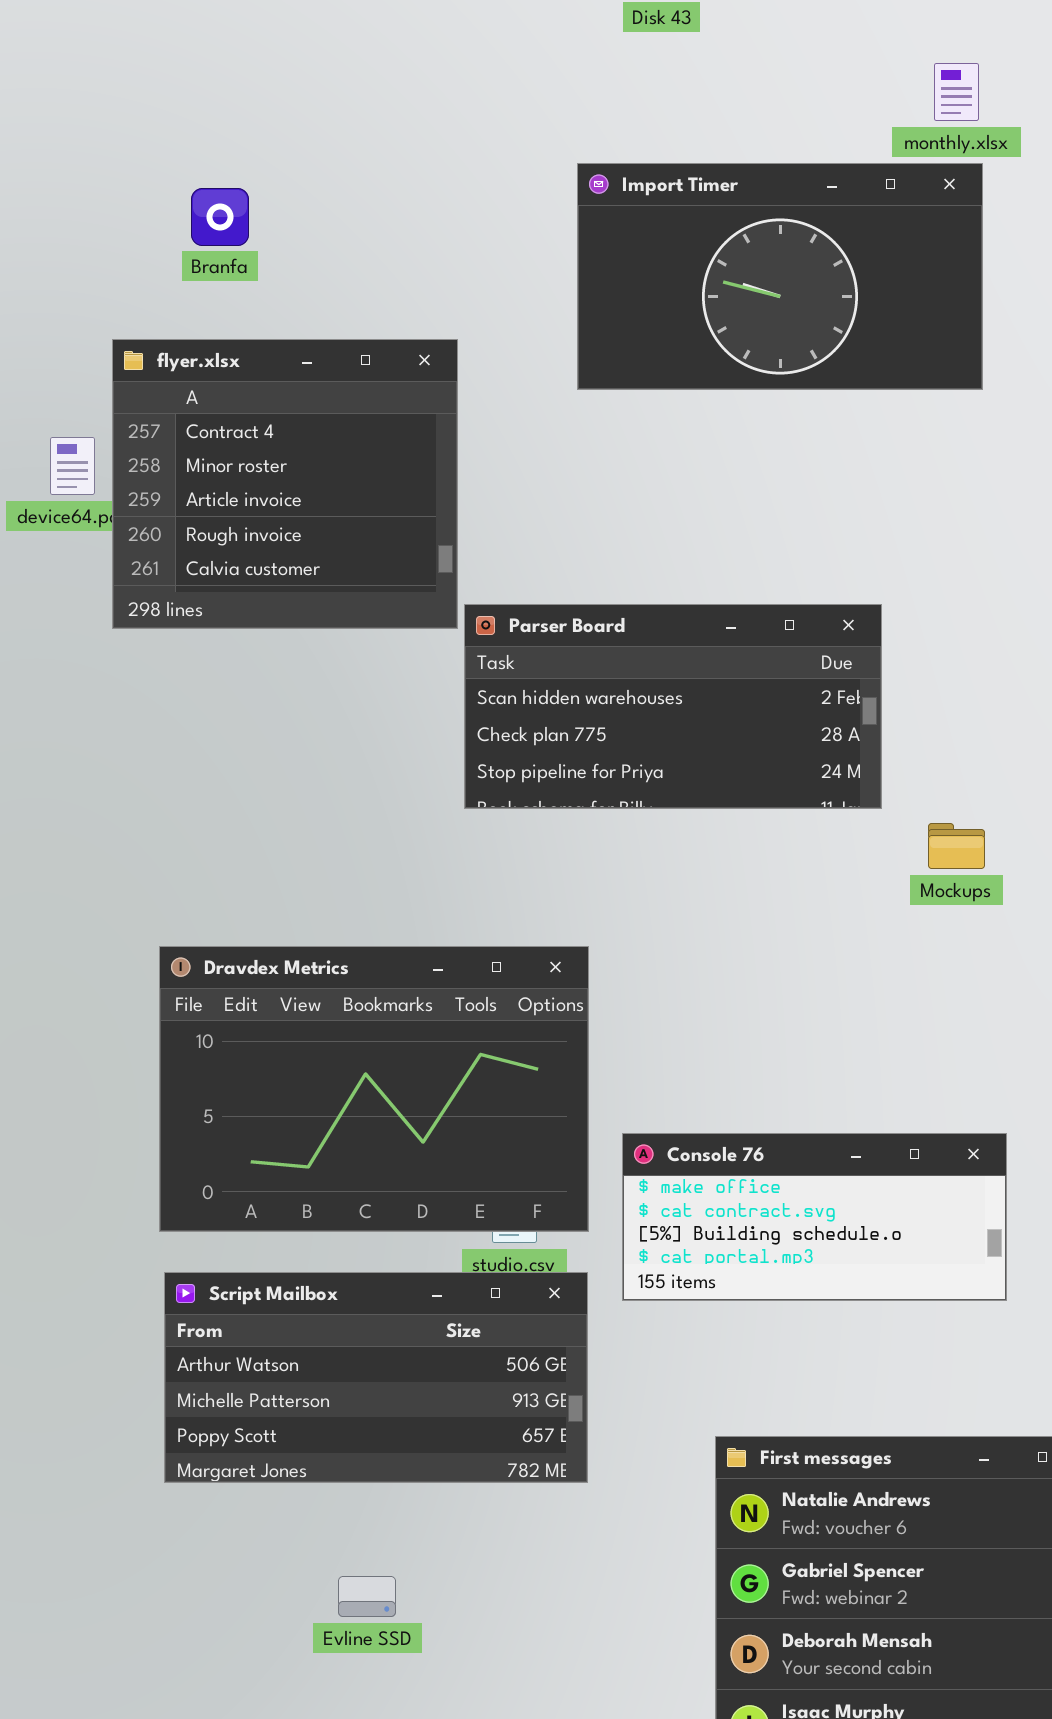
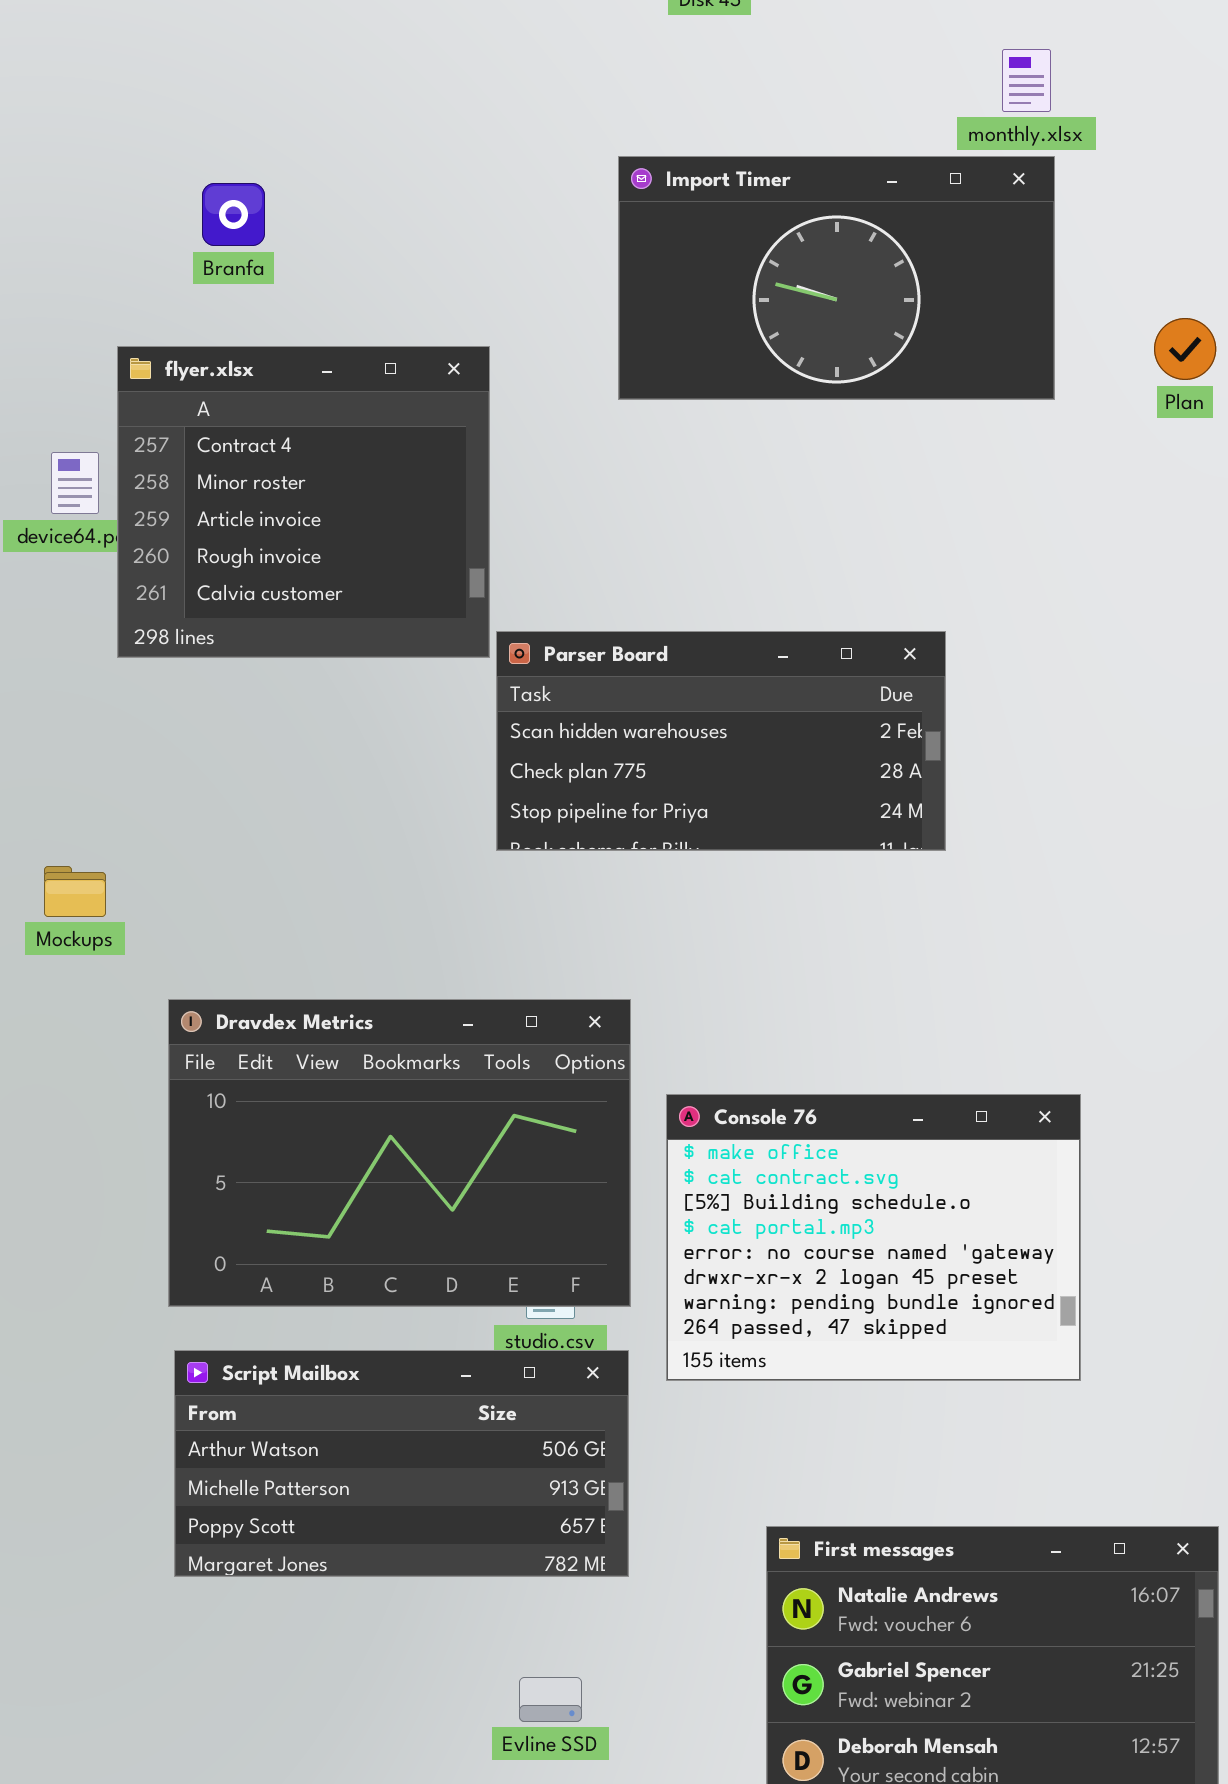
Mockups: [928,823,985,869] -> [44,866,106,917], moved
Console 76: [622,1133,1007,1301] -> [666,1094,1081,1381], resized
Evline SSD: [338,1576,396,1617] -> [519,1677,582,1722], moved

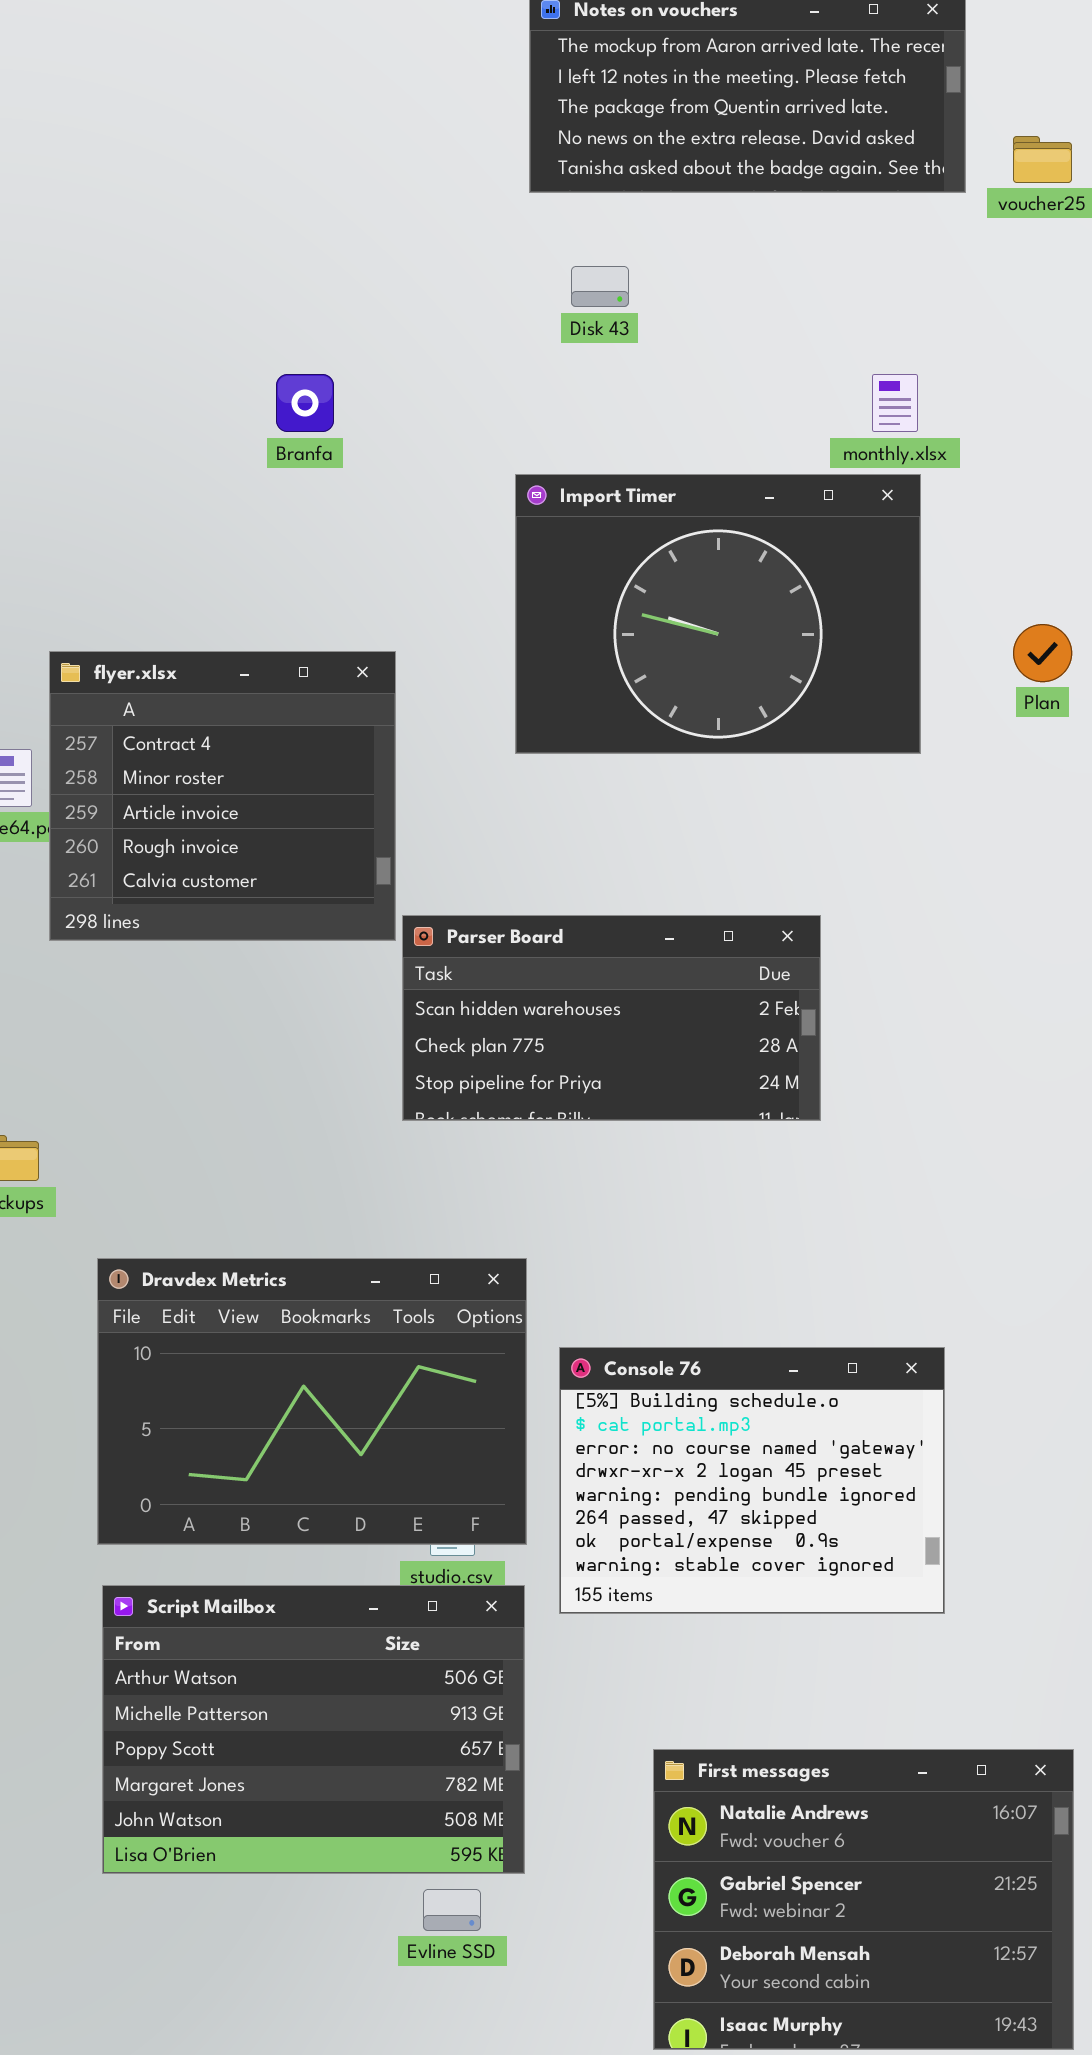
Import Timer: [618,156,1055,400] -> [515,474,921,754], resized
Branfa: [202,183,265,246] -> [276,374,334,432], moved
Console 76: [666,1094,1081,1381] -> [559,1347,945,1614], scrolled down 2 rows
Script Mailbox: [174,1350,629,1577] -> [102,1585,525,1874], resized

